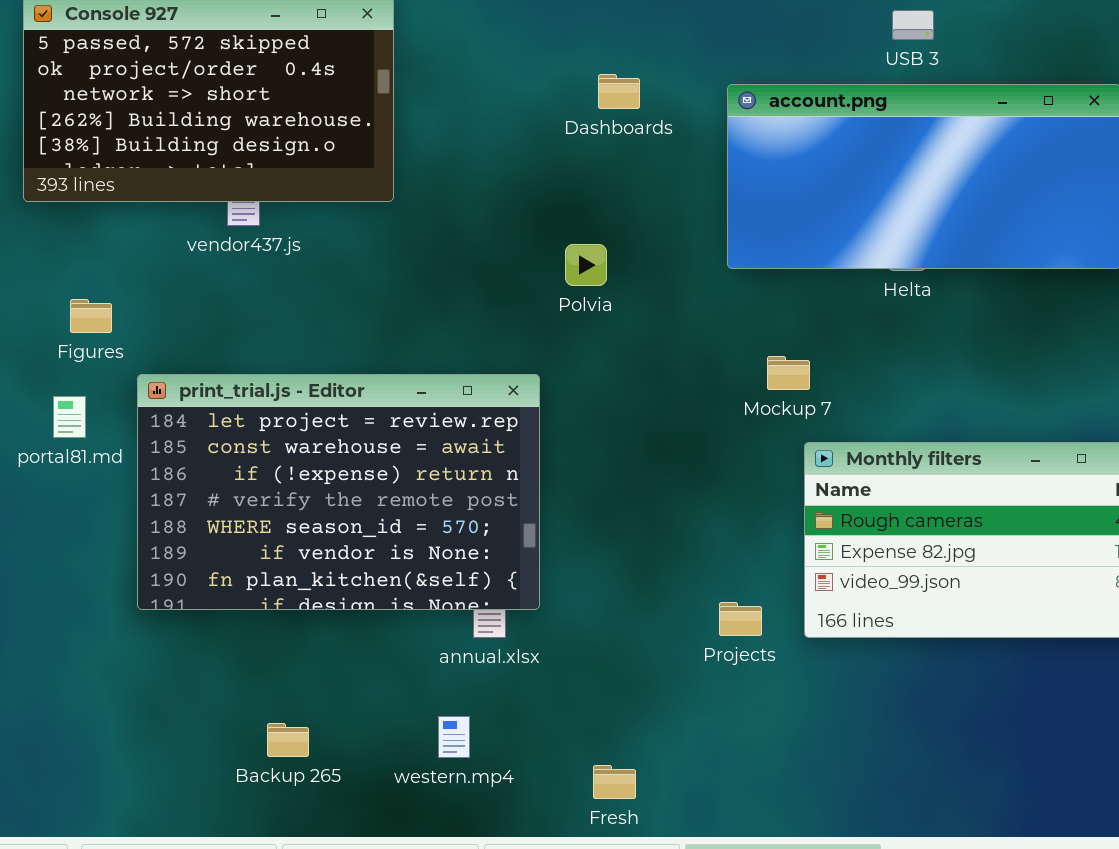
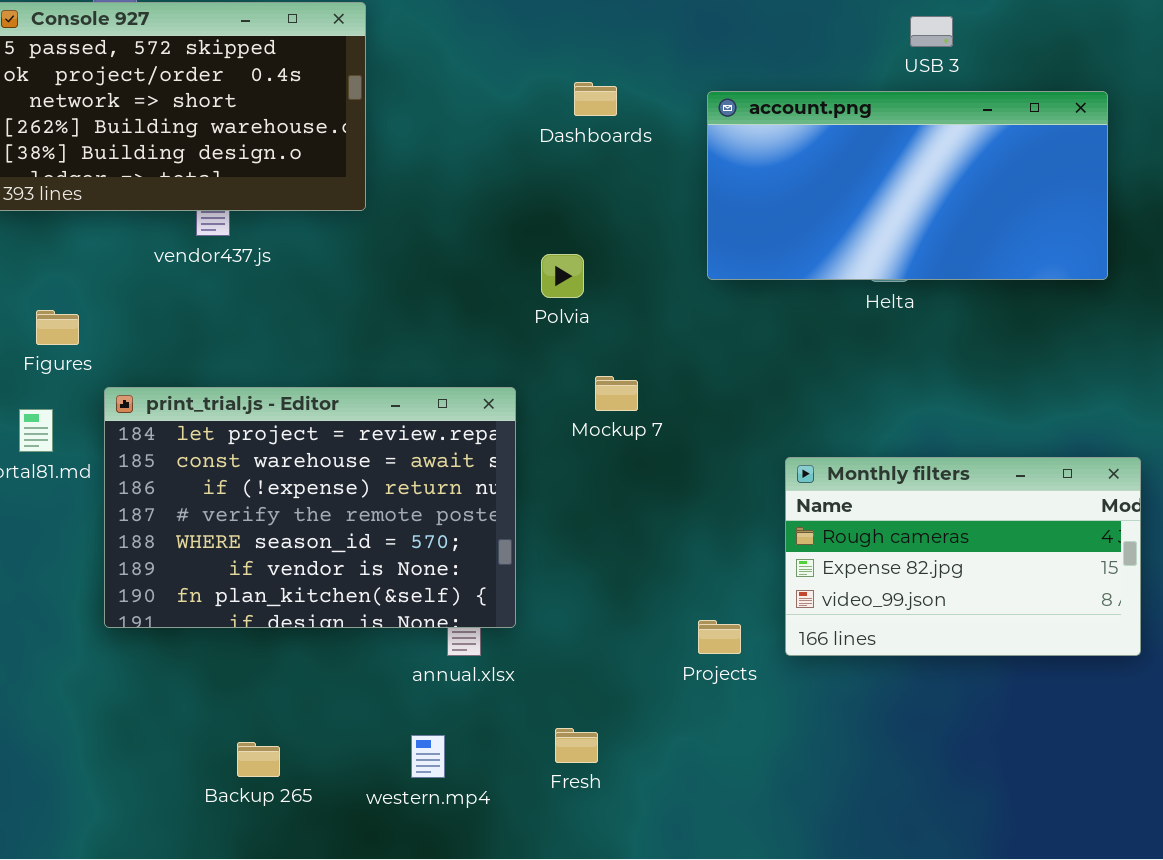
USB 3: [892,10,934,40] -> [910,16,953,47], moved
Mockup 7: [767,356,810,390] -> [595,376,638,411], moved
Fresh: [593,765,636,799] -> [555,728,598,763], moved

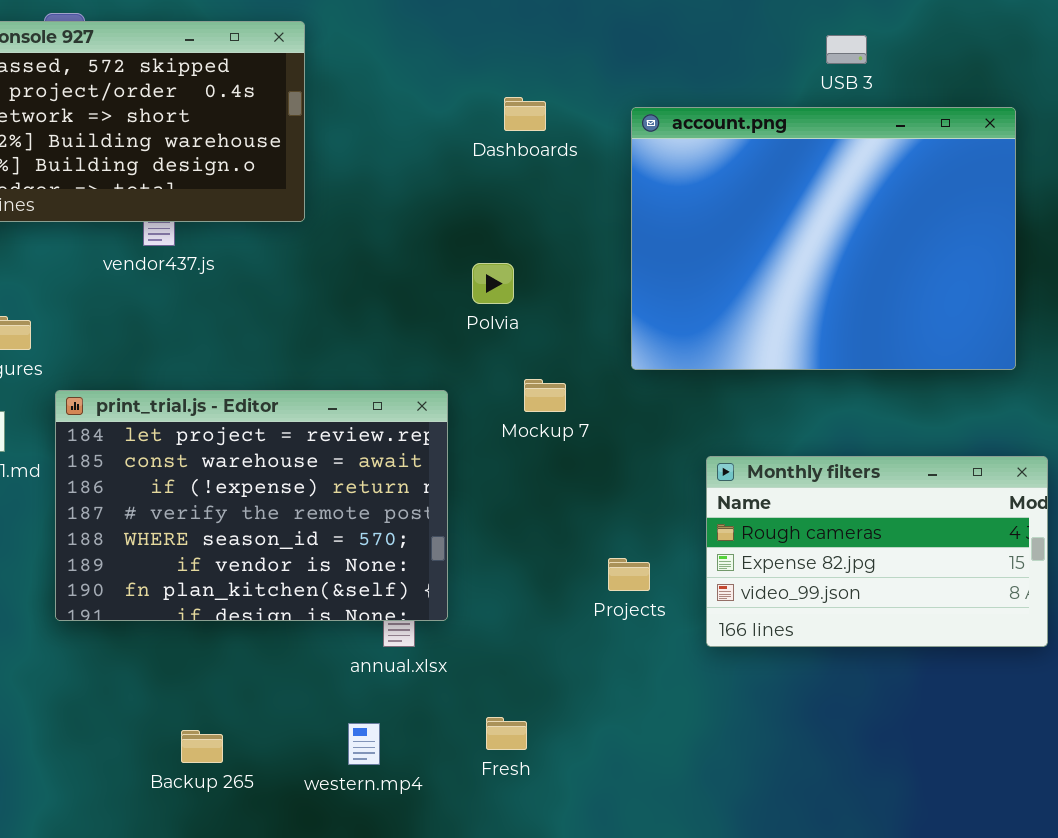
account.png: [707,91,1108,280] -> [631,107,1016,370], resized
Projects: [698,620,741,654] -> [608,558,650,591], moved

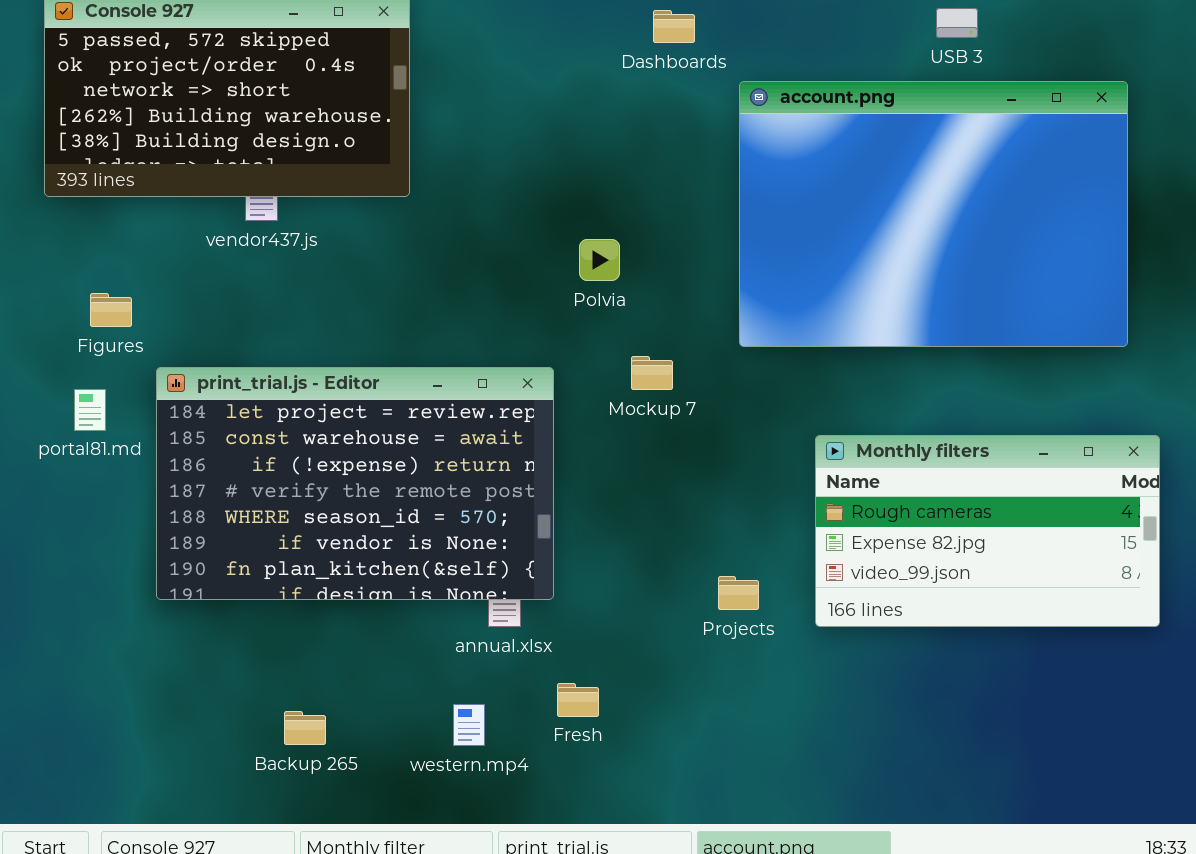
Dashboards: [504,97,546,131] -> [653,10,695,43], moved
Projects: [608,558,650,591] -> [718,576,759,610], moved
Fresh: [486,717,527,750] -> [557,683,599,717], moved

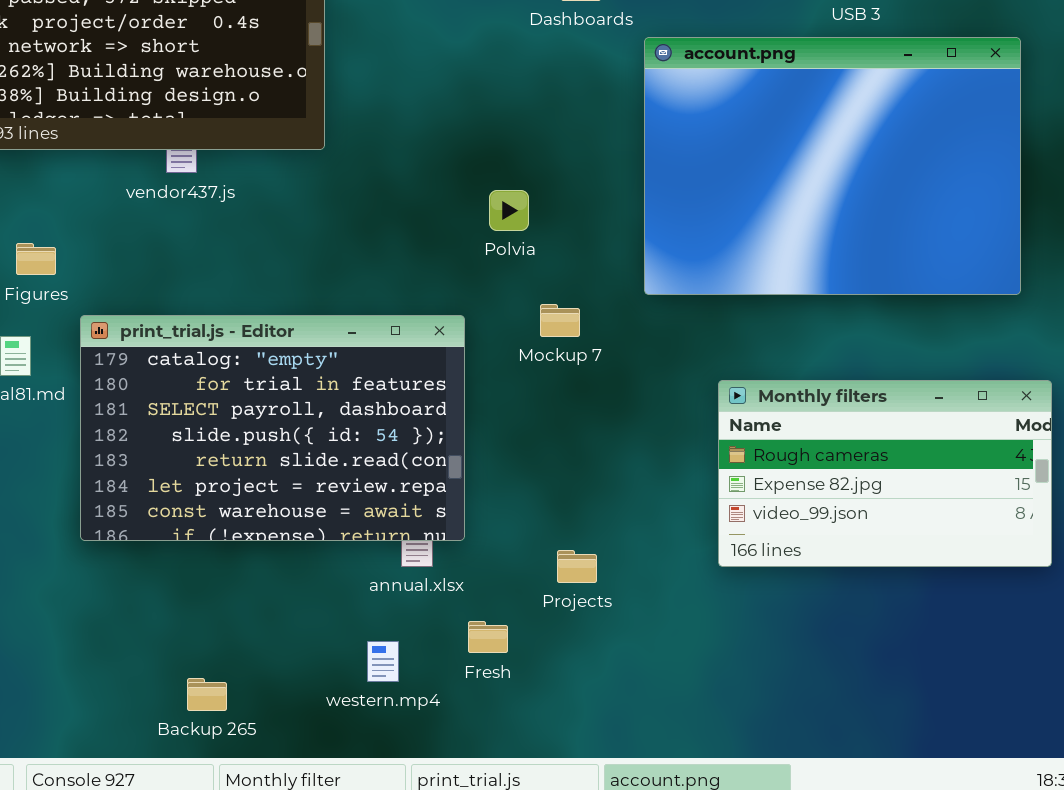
print_trial.js - Editor: [156,367,554,600] -> [80,315,465,541], scrolled up 5 rows
Projects: [718,576,759,610] -> [557,550,597,583], moved
Backup 265: [284,711,326,745] -> [187,678,227,711], moved

